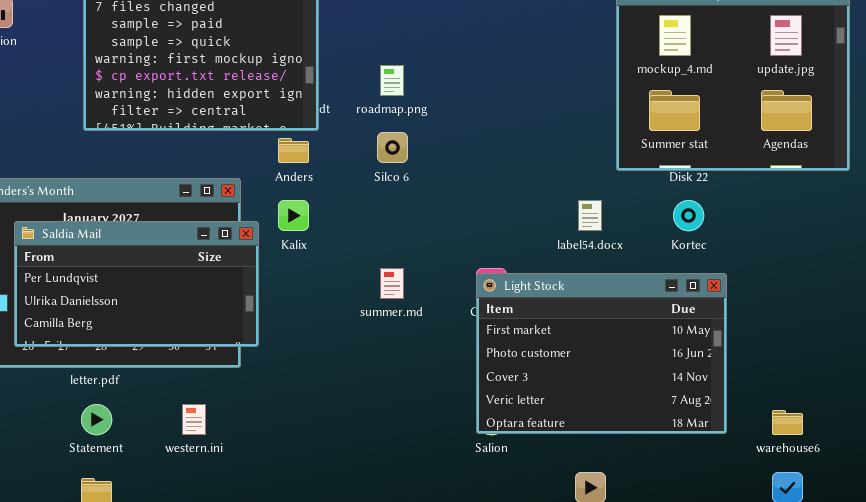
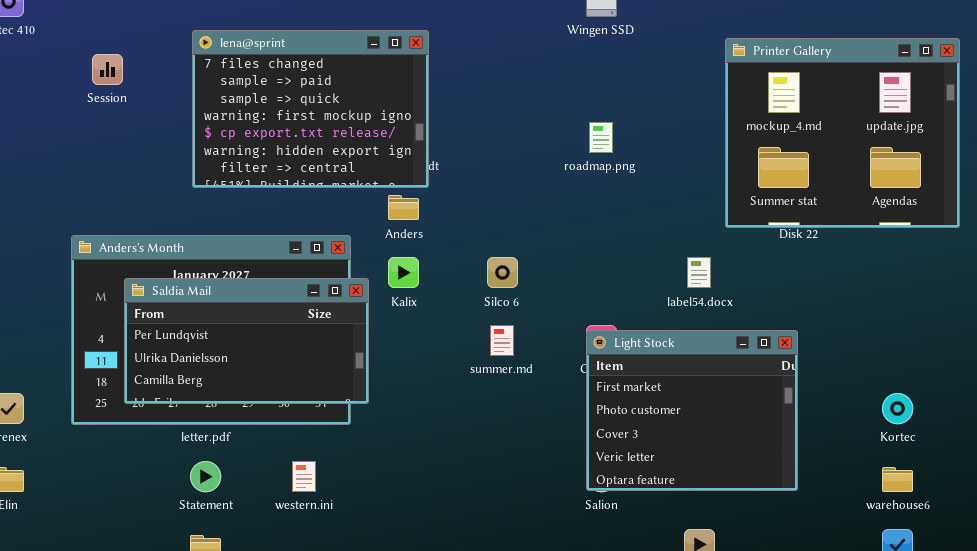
roadmap.png: [380,65,404,96] -> [589,122,613,153], moved
Silco 6: [377,132,408,163] -> [487,257,518,288], moved
Kortec: [673,200,704,231] -> [882,393,913,424], moved
Light Stock: [476,273,727,434] -> [586,330,798,491], resized

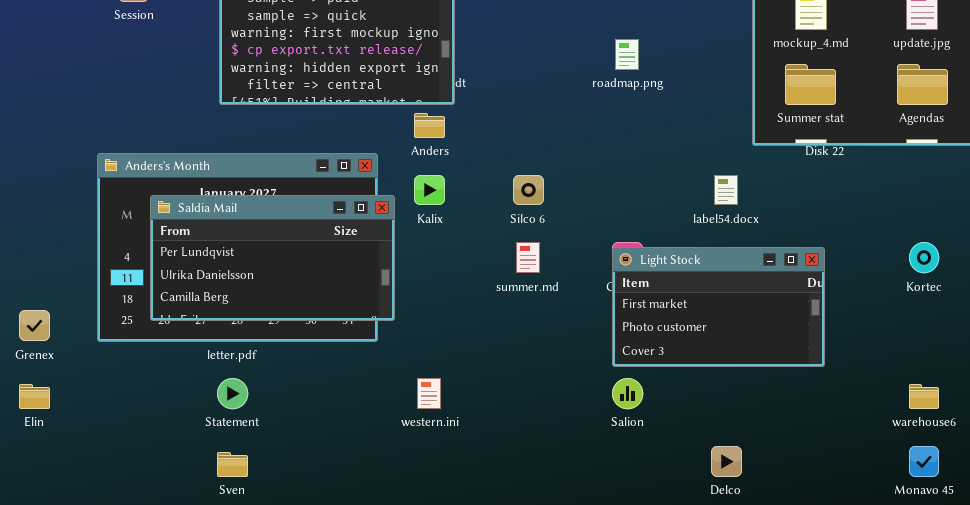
Light Stock: [586,330,798,491] -> [612,247,825,367], resized
Kortec: [882,393,913,424] -> [909,242,939,273], moved
western.ini: [292,461,316,492] -> [417,378,441,409], moved

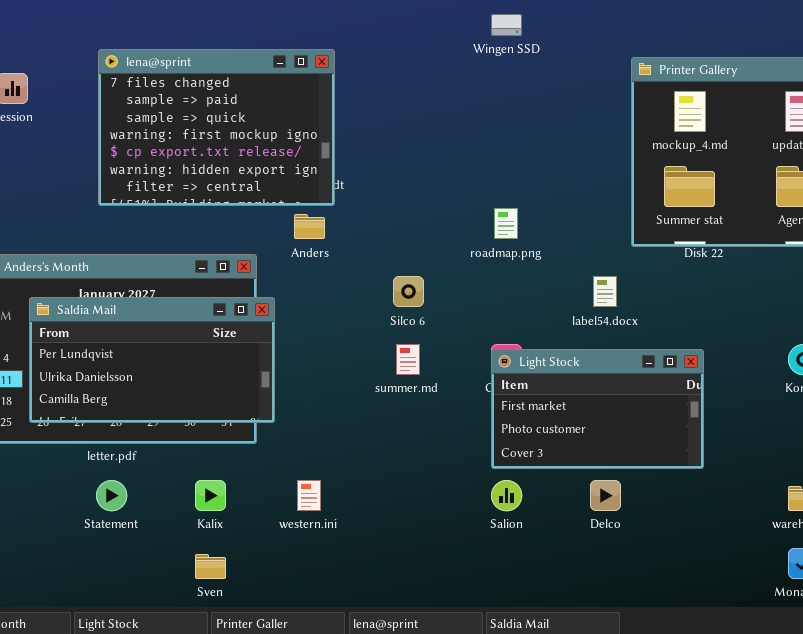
roadmap.png: [615,39,639,70] -> [494,208,518,239], moved
Kalix: [414,175,445,205] -> [195,480,226,511], moved
Delco: [711,446,742,477] -> [590,480,621,511], moved
Sven: [217,452,248,477] -> [195,554,226,579], moved

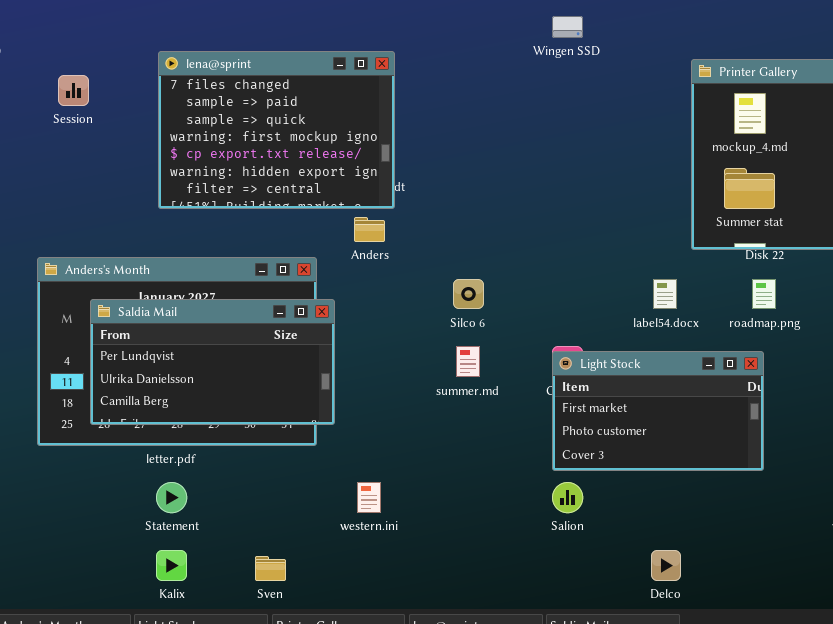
roadmap.png: [494,208,518,239] -> [752,279,776,309], moved
Kalix: [195,480,226,511] -> [156,550,187,581], moved
Delco: [590,480,621,511] -> [651,550,681,581], moved

